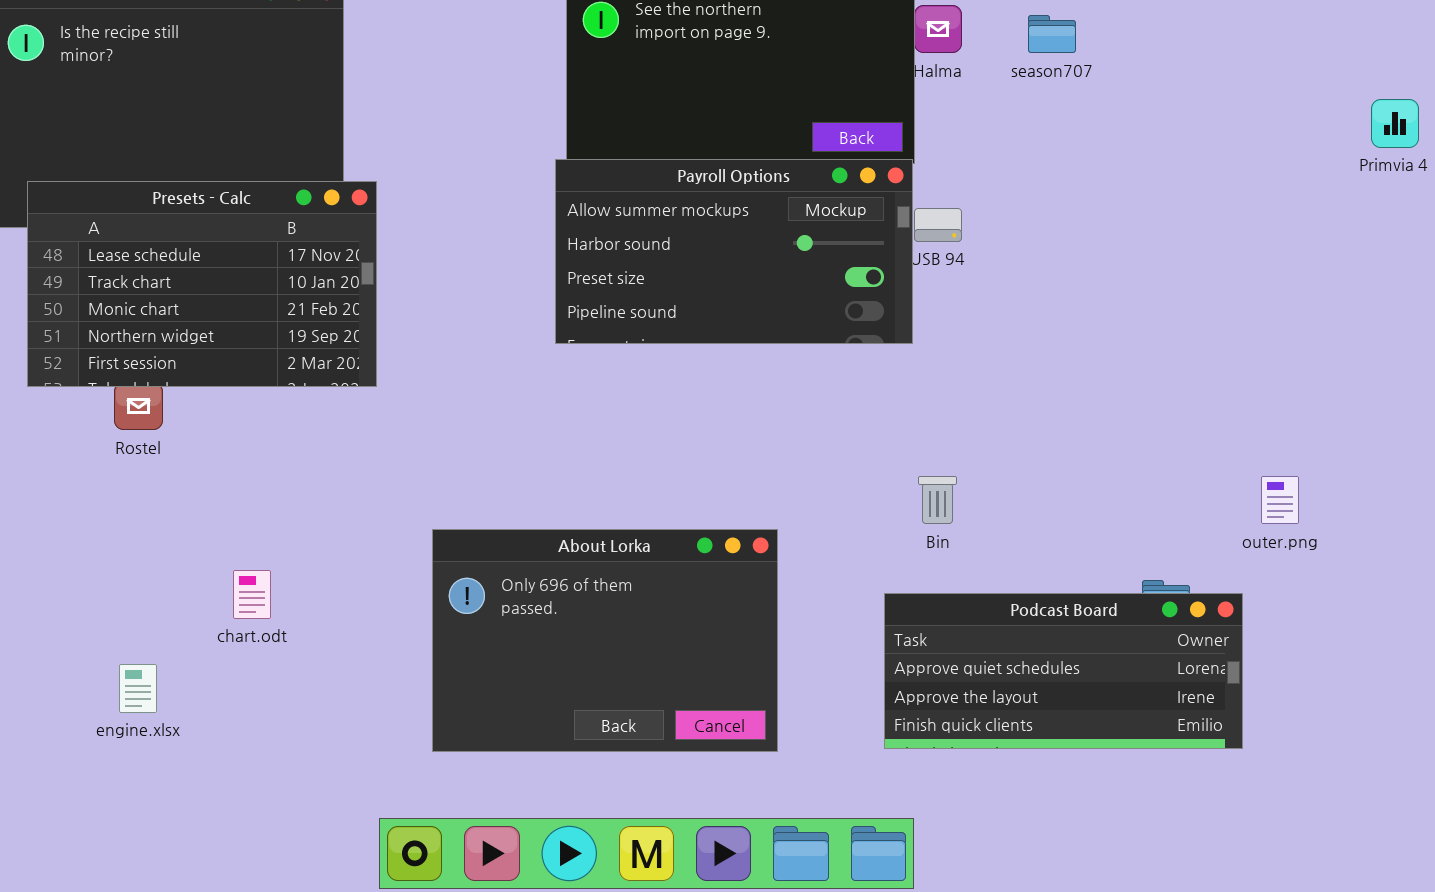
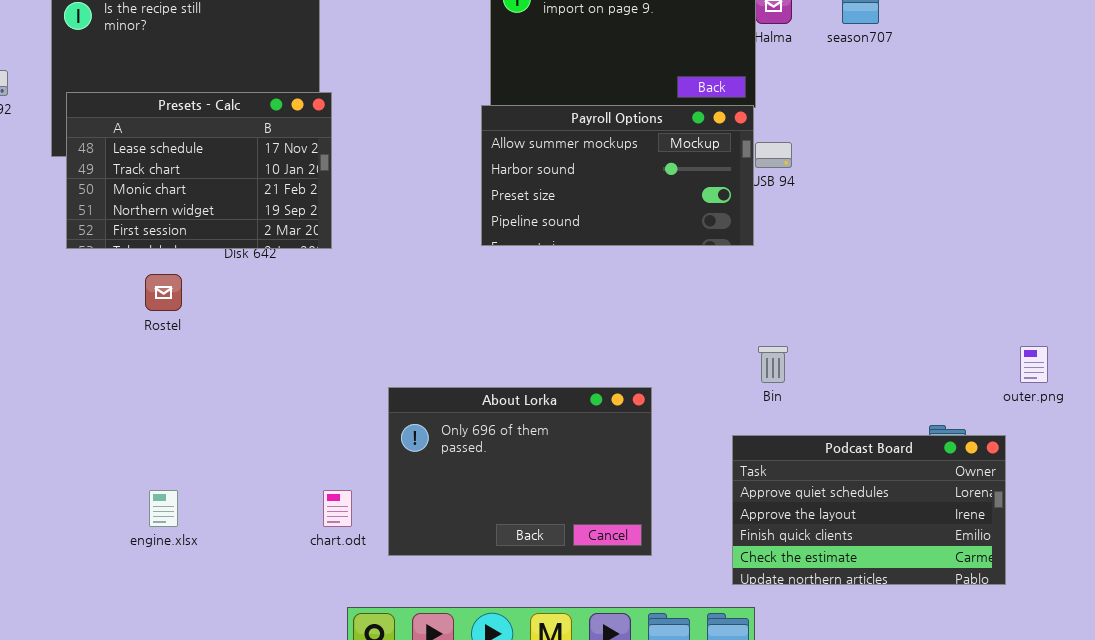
Presets - Calc: [27,181,377,387] -> [66,92,332,249], moved
chart.odt: [233,570,271,619] -> [323,490,352,527], moved
Podcast Board: [884,593,1243,749] -> [732,435,1006,585], resized

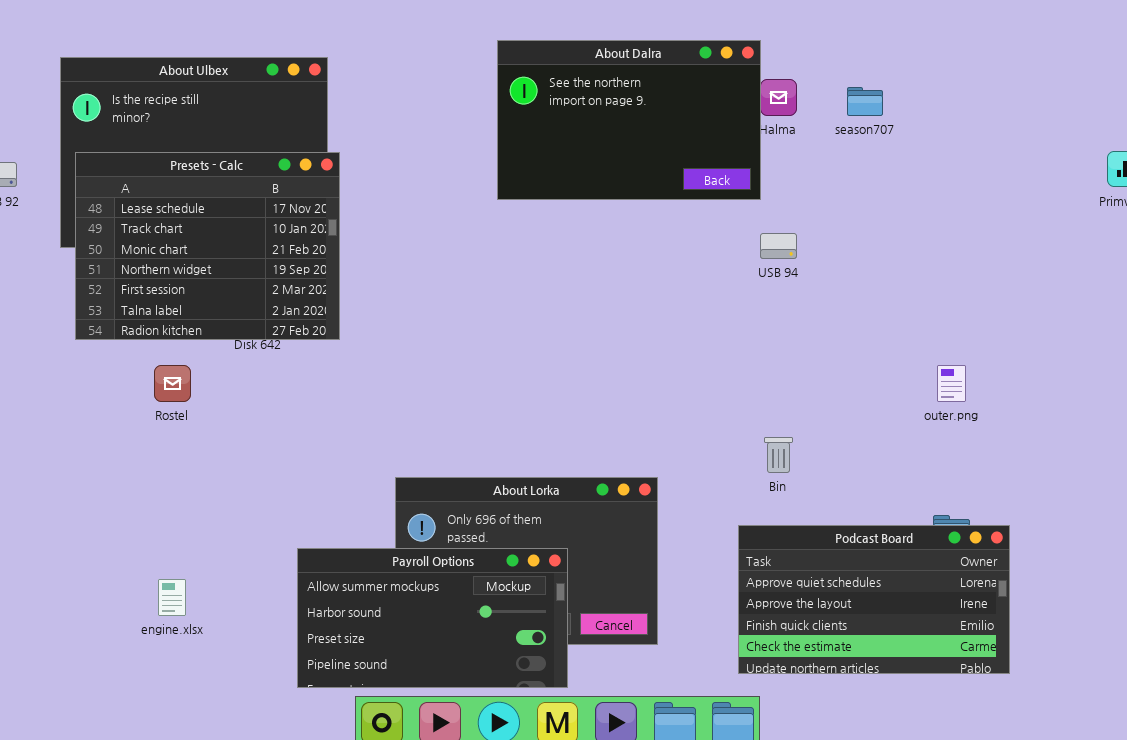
Presets - Calc: [66,92,332,249] -> [75,152,340,340], resized
Payroll Options: [481,105,754,246] -> [297,548,568,688], moved
outer.png: [1020,346,1048,383] -> [937,365,966,402], moved

